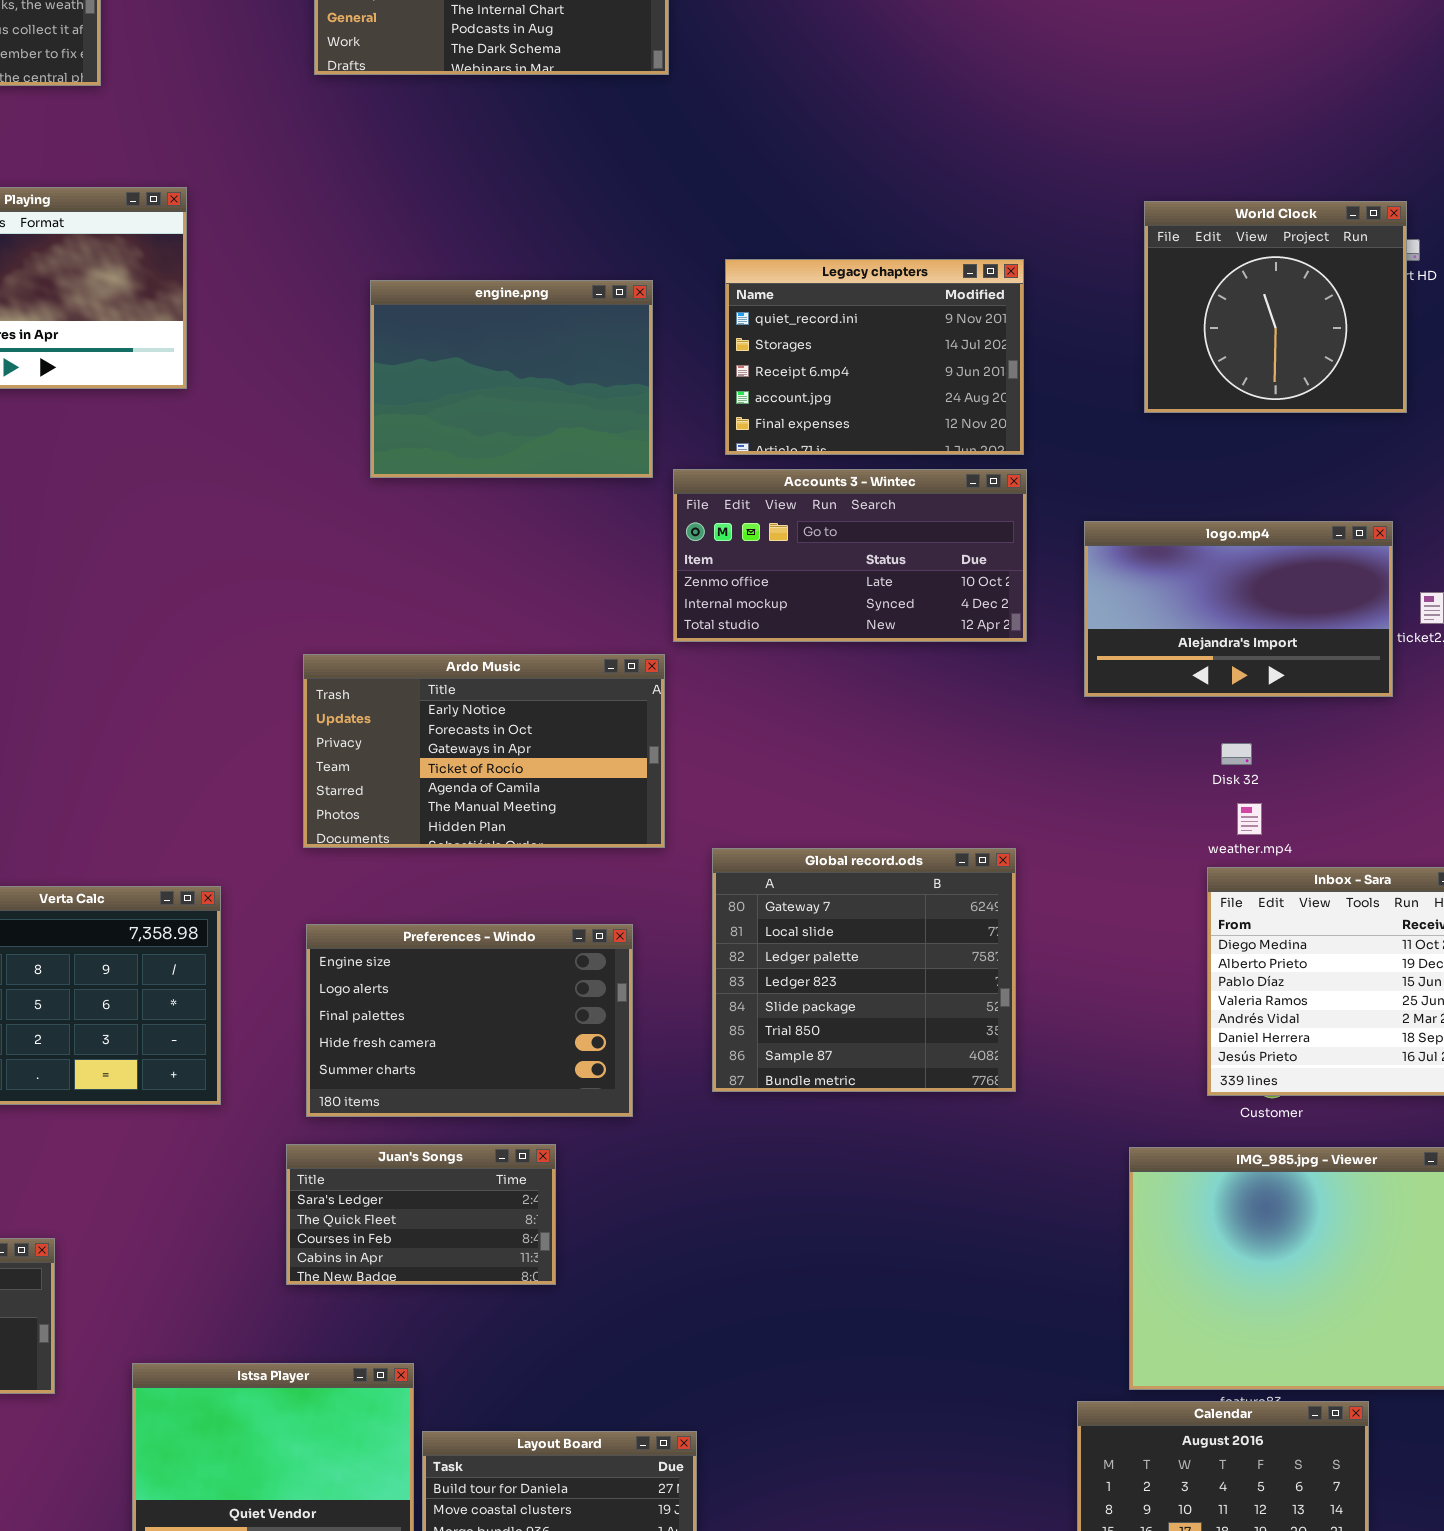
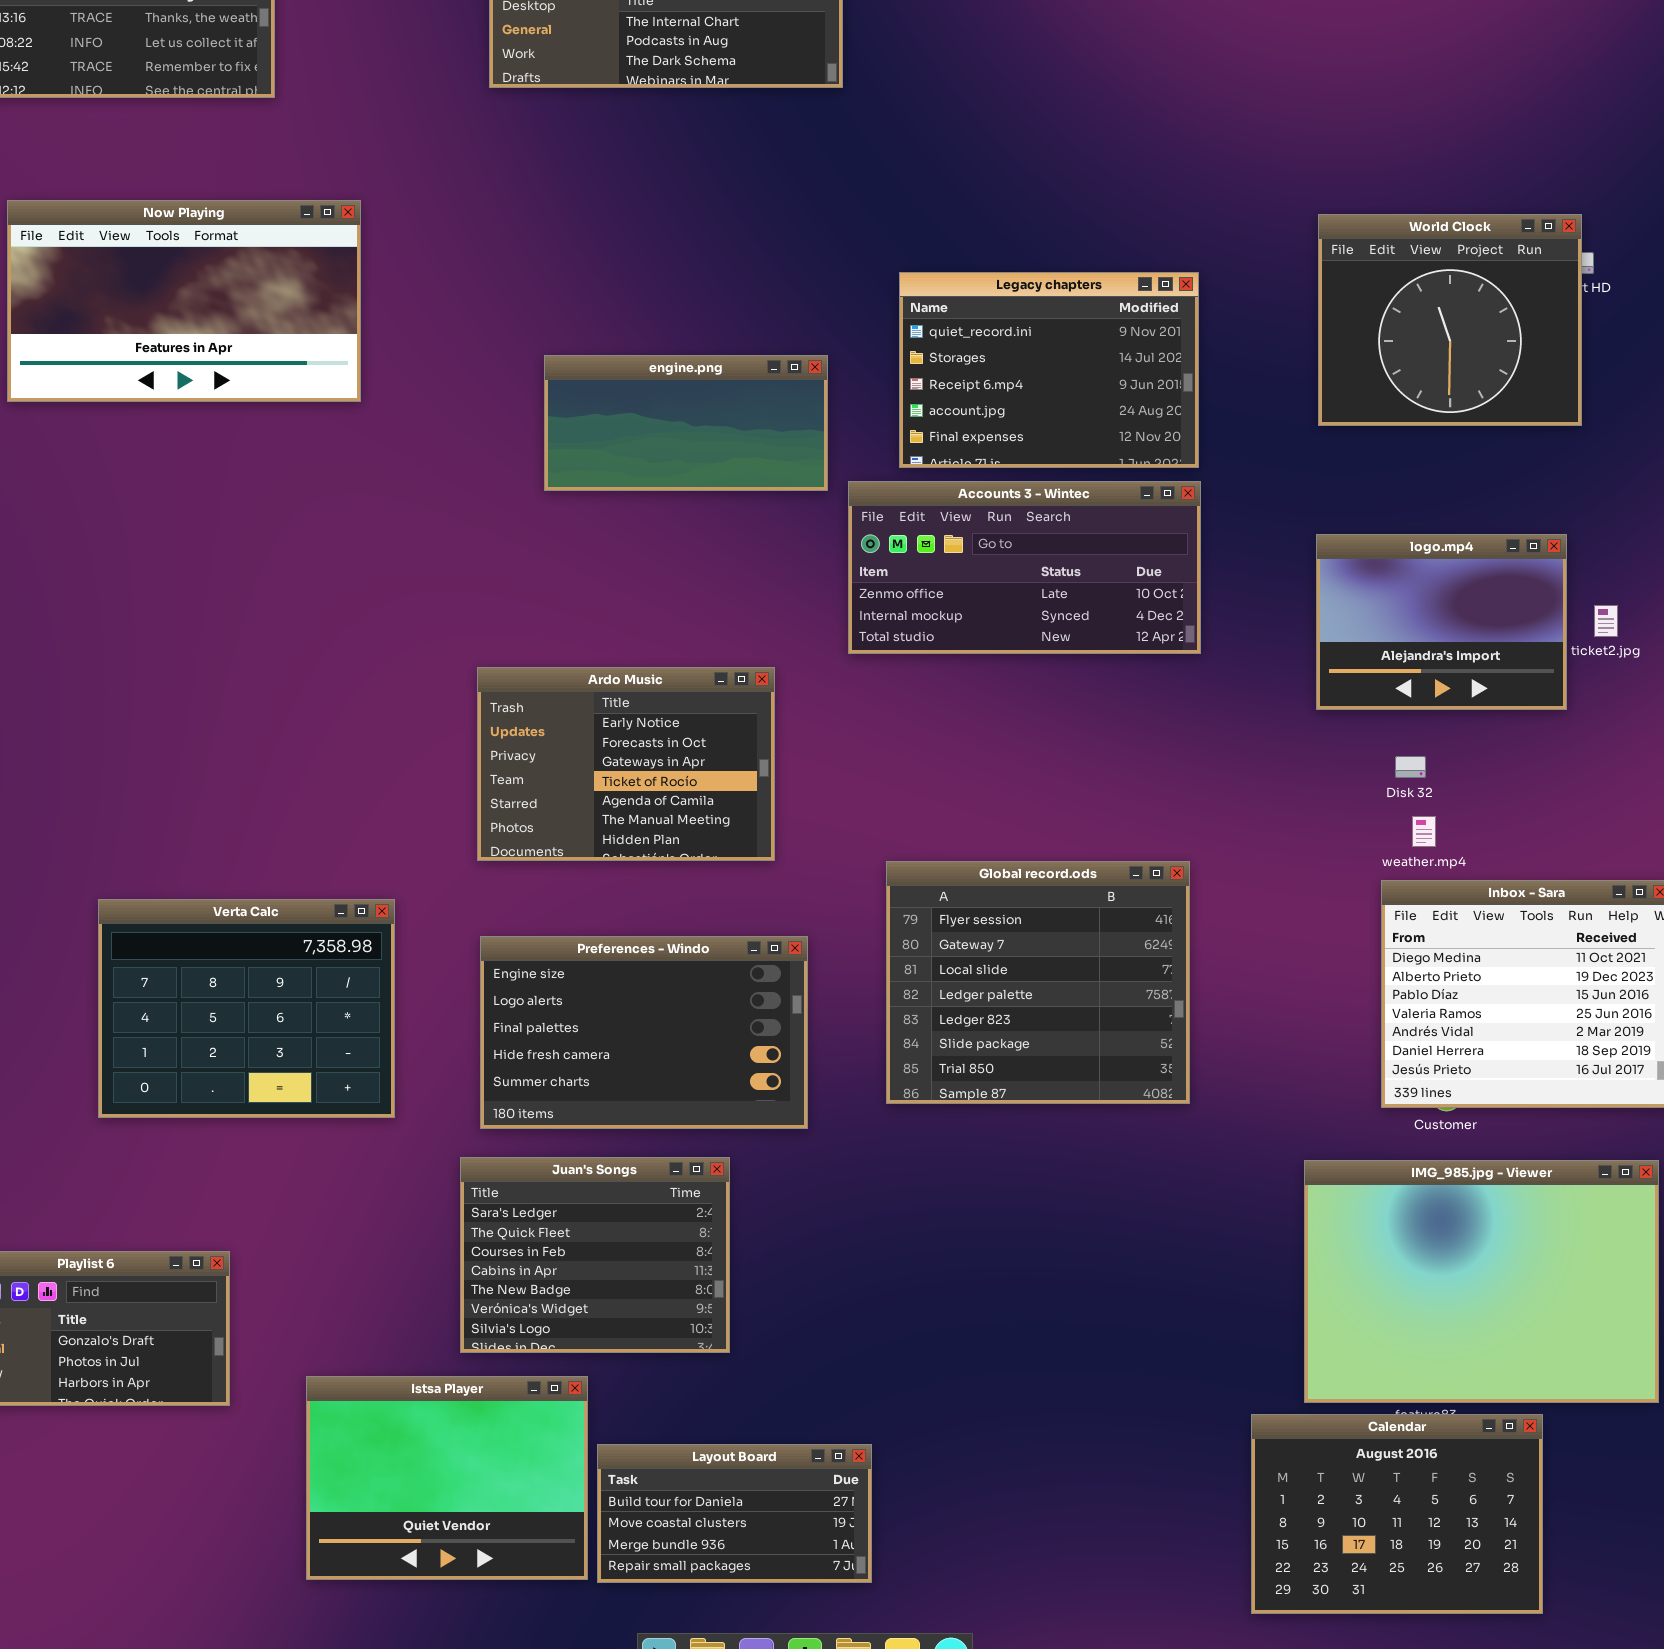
engine.png: [370,280,653,478] -> [544,355,828,491], resized
logo.mp4: [1084,521,1393,697] -> [1316,534,1567,710], resized
Ardo Music: [303,654,665,848] -> [477,667,775,861], resized
Global record.ods: [712,848,1016,1092] -> [886,861,1190,1104], scrolled up 1 row
Juan's Songs: [286,1144,556,1285] -> [460,1157,730,1353], resized

